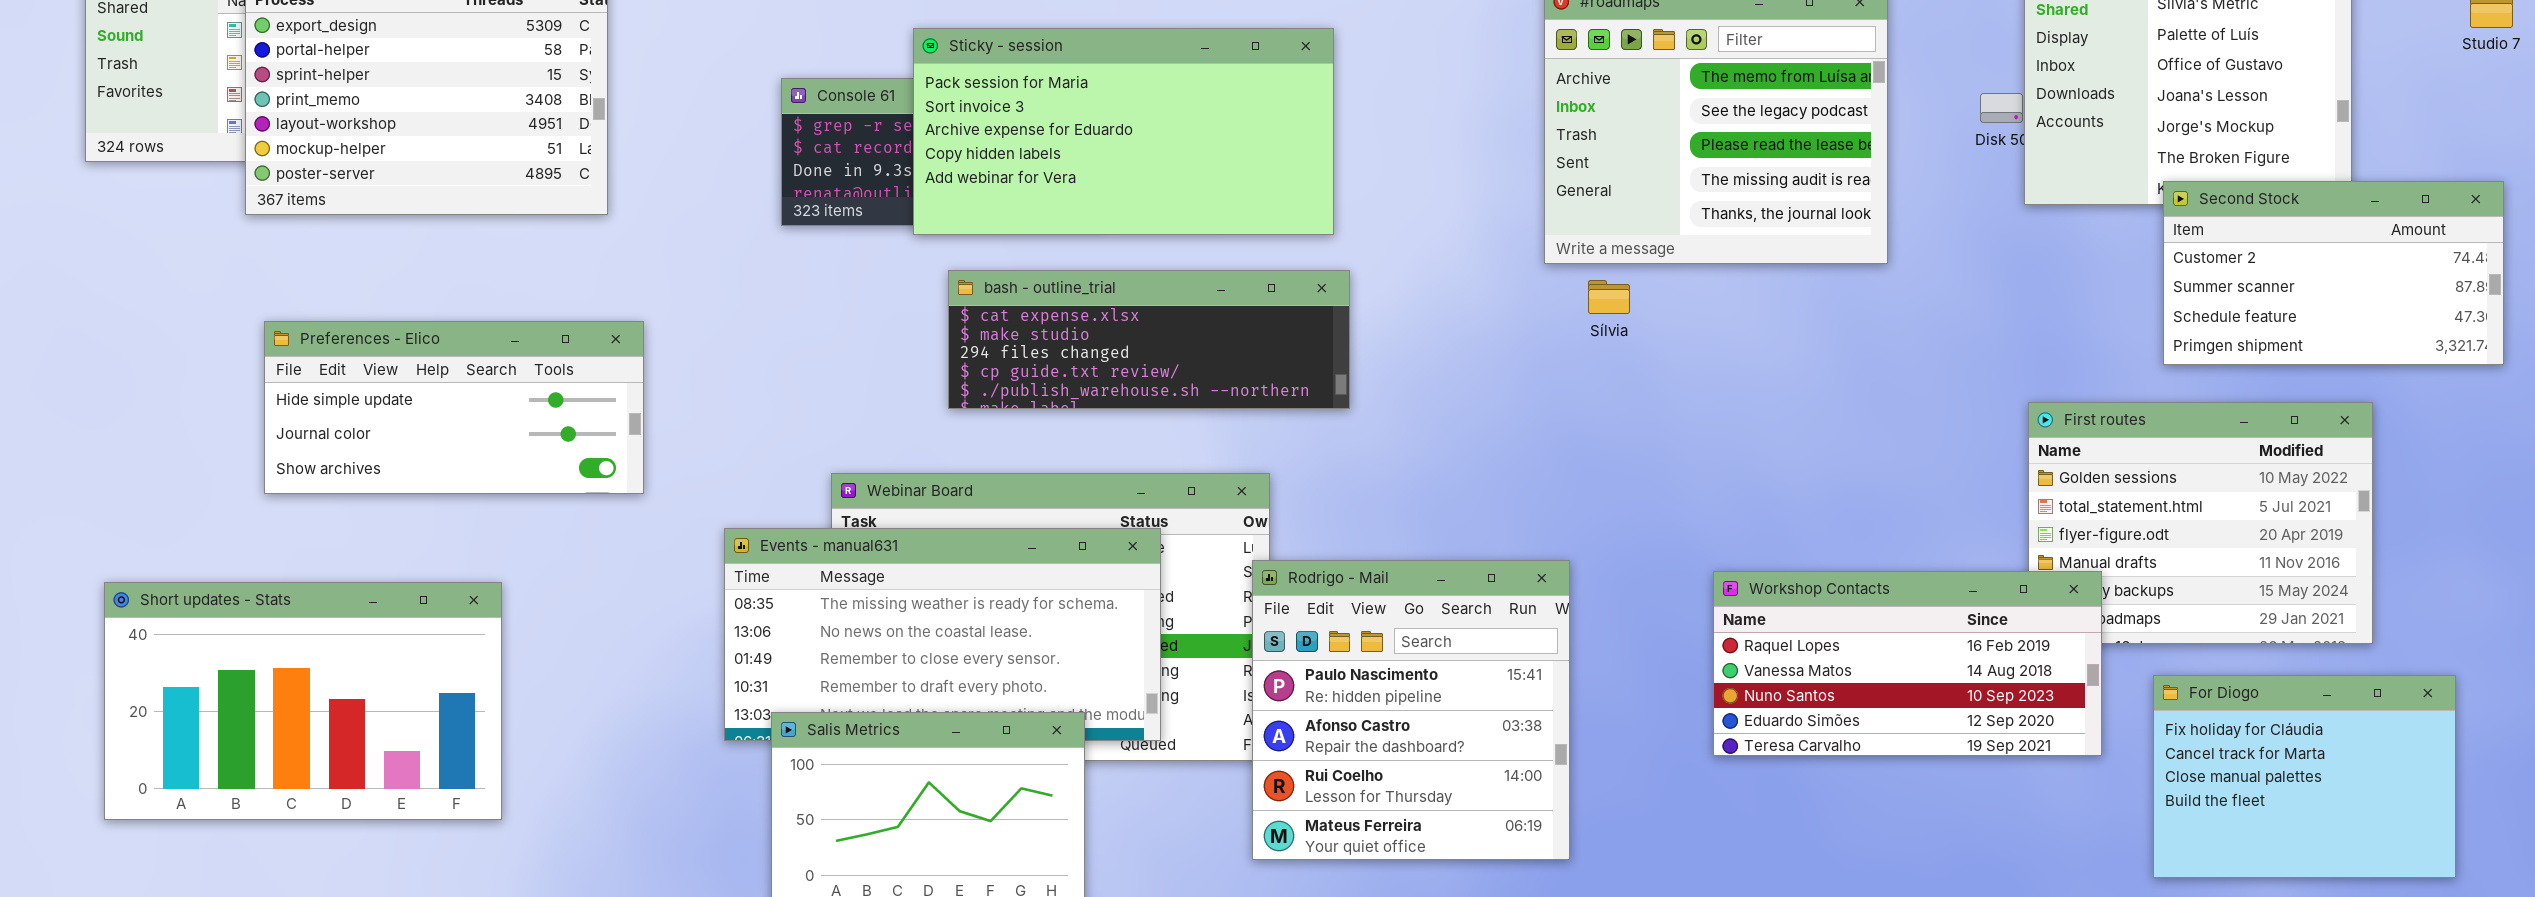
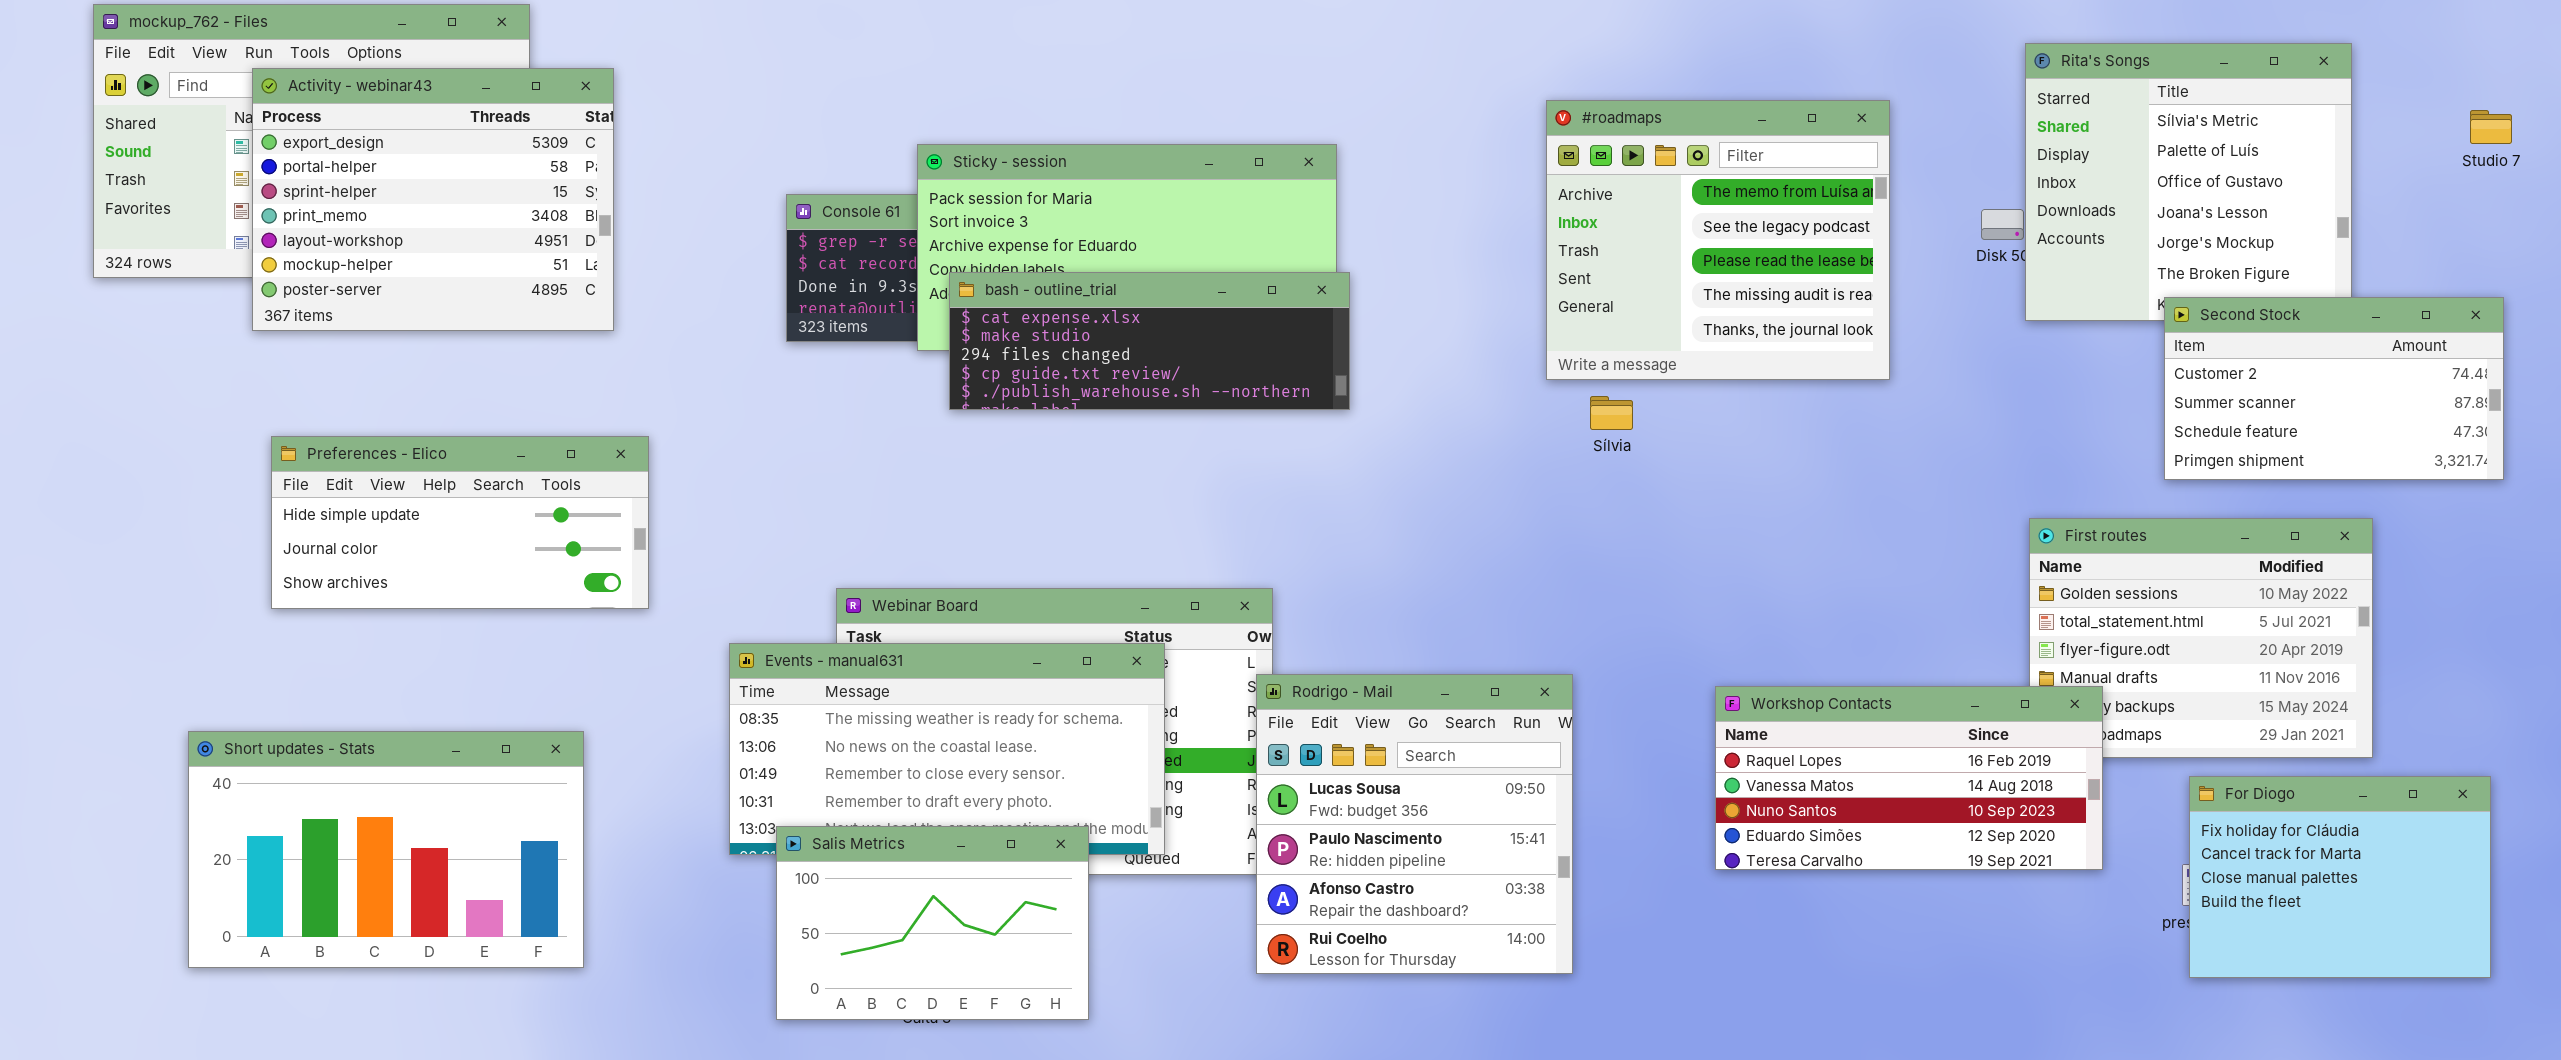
bash - outline_trial: [948,270,1350,409] -> [949,272,1350,410], moved
Rodrigo - Mail: [1252,560,1570,860] -> [1256,674,1573,974], scrolled up 1 row
Short updates - Stats: [104,582,502,820] -> [188,731,584,968], moved
For Diogo: [2153,675,2456,878] -> [2189,776,2491,978], moved

